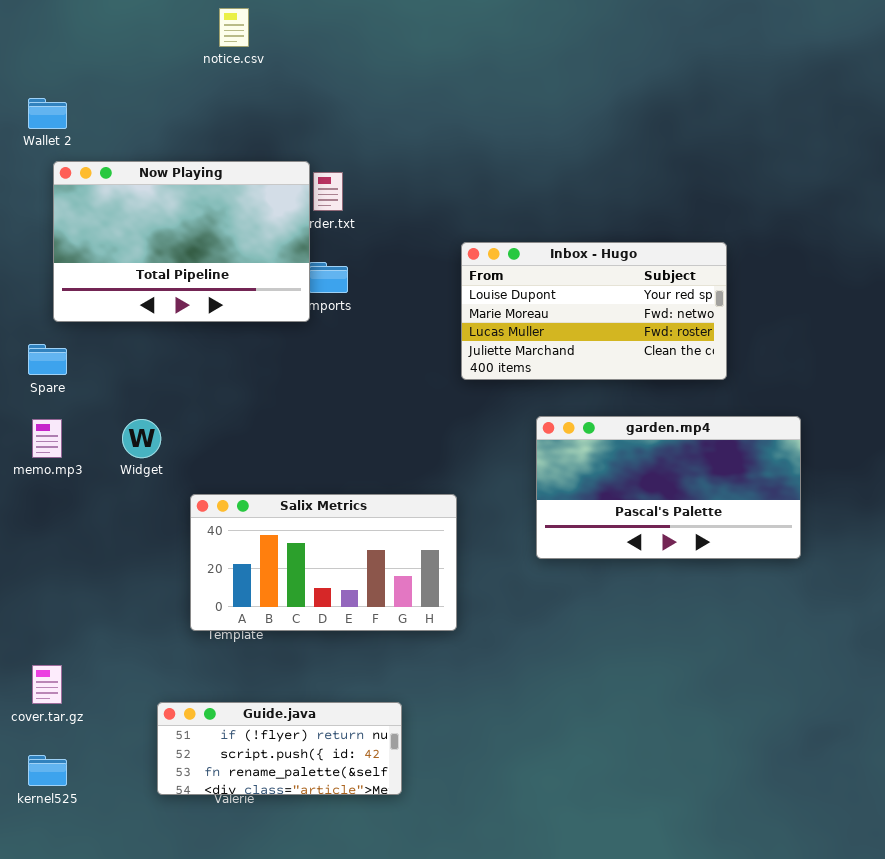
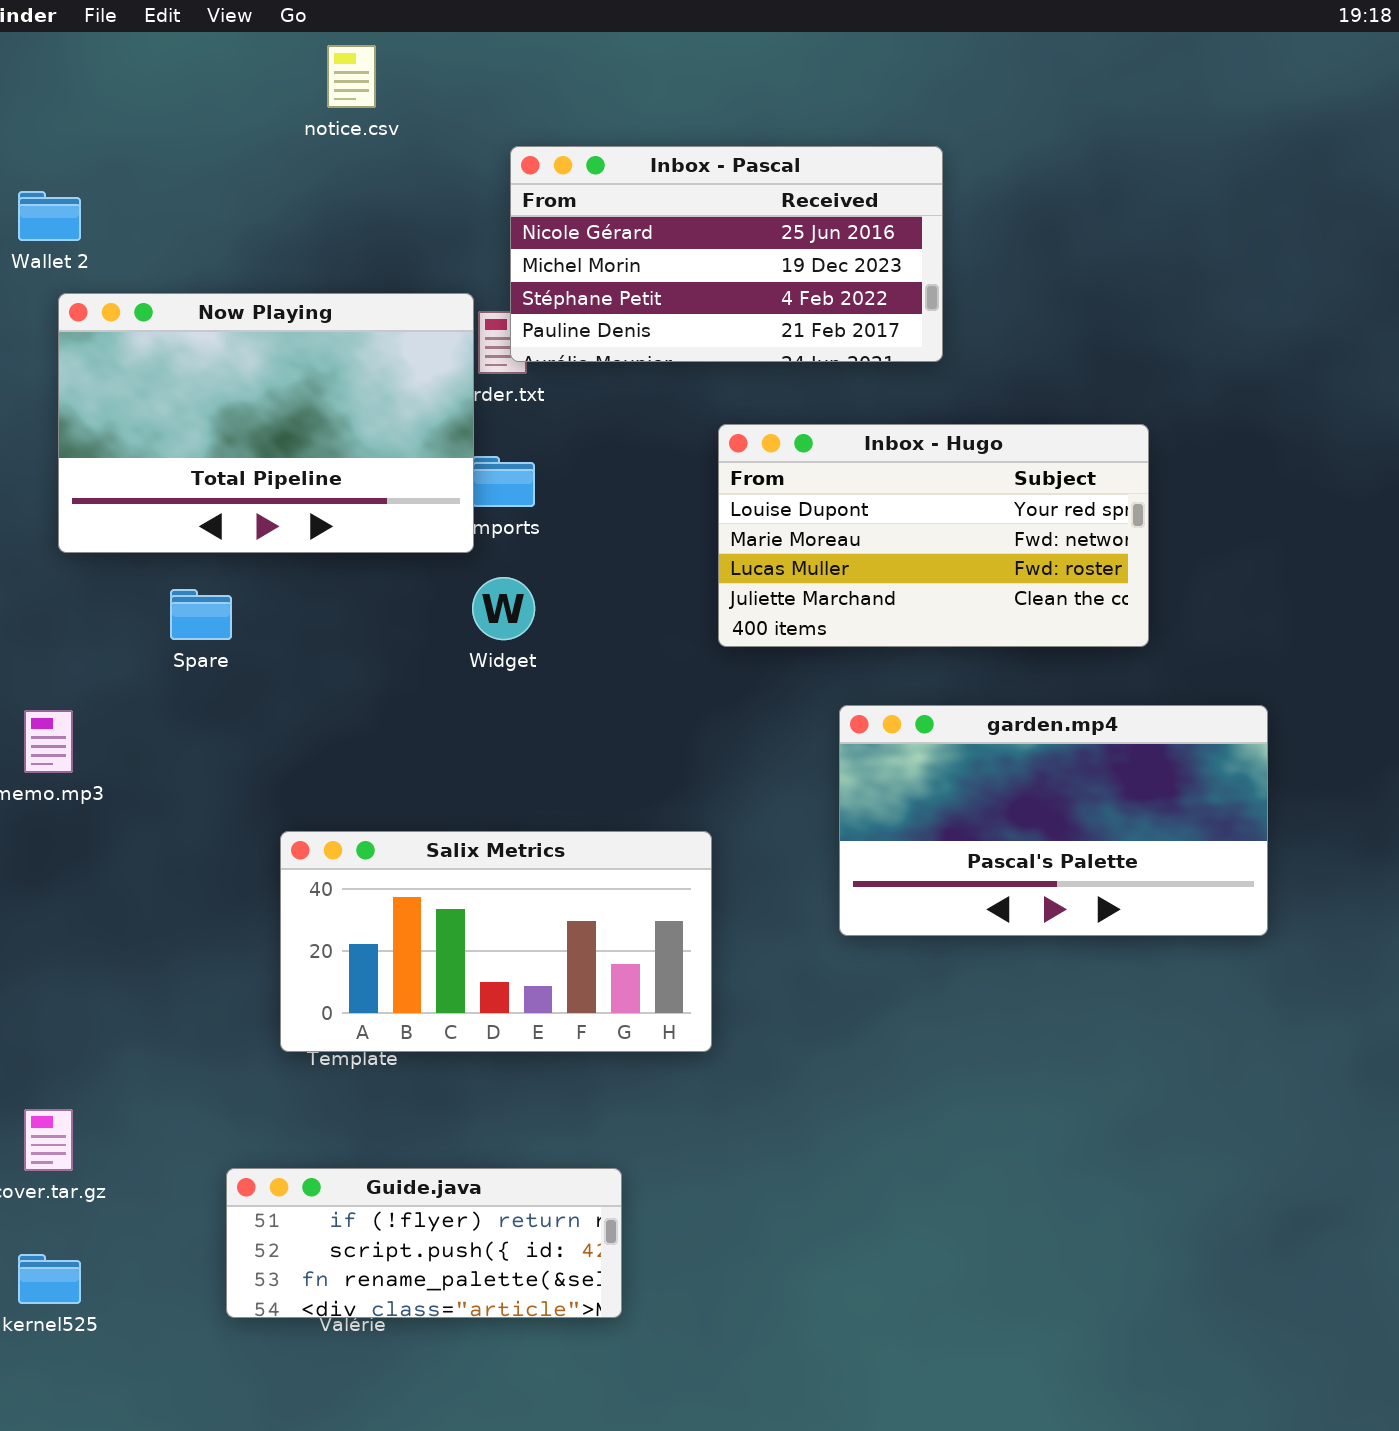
Inbox - Pascal: none -> [510,146,943,362], opened
Spare: [28,344,67,375] -> [170,589,232,640], moved
Widget: [122,419,161,458] -> [472,577,535,640], moved

